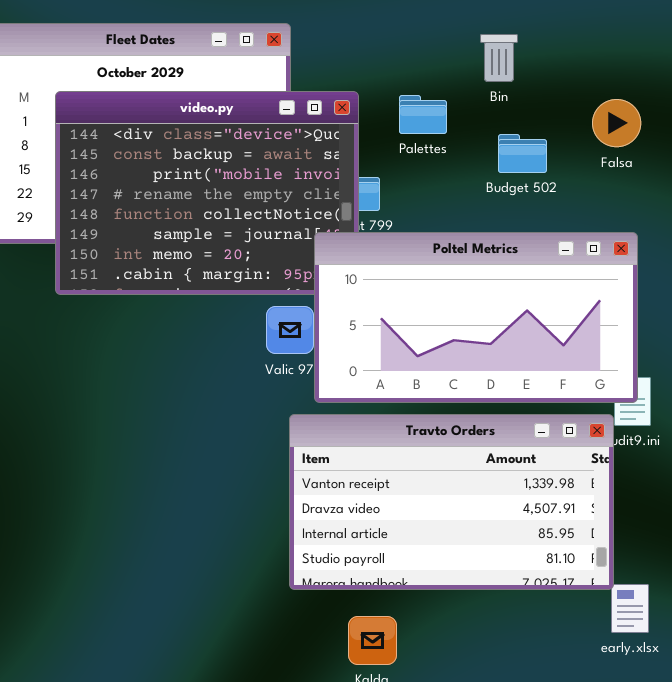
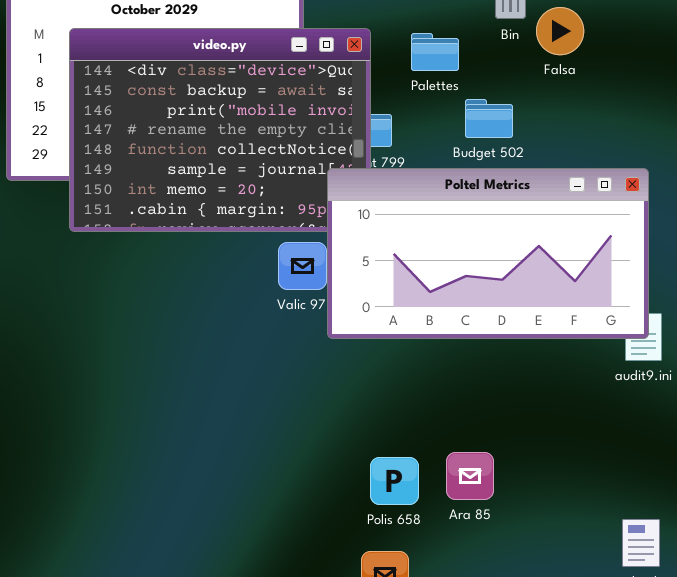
Falsa: [592,99,641,147] -> [536,7,584,55], moved
Budget 502: [498,134,547,173] -> [465,99,513,138], moved
Travto Orders: [289,414,614,590] -> none, closed

